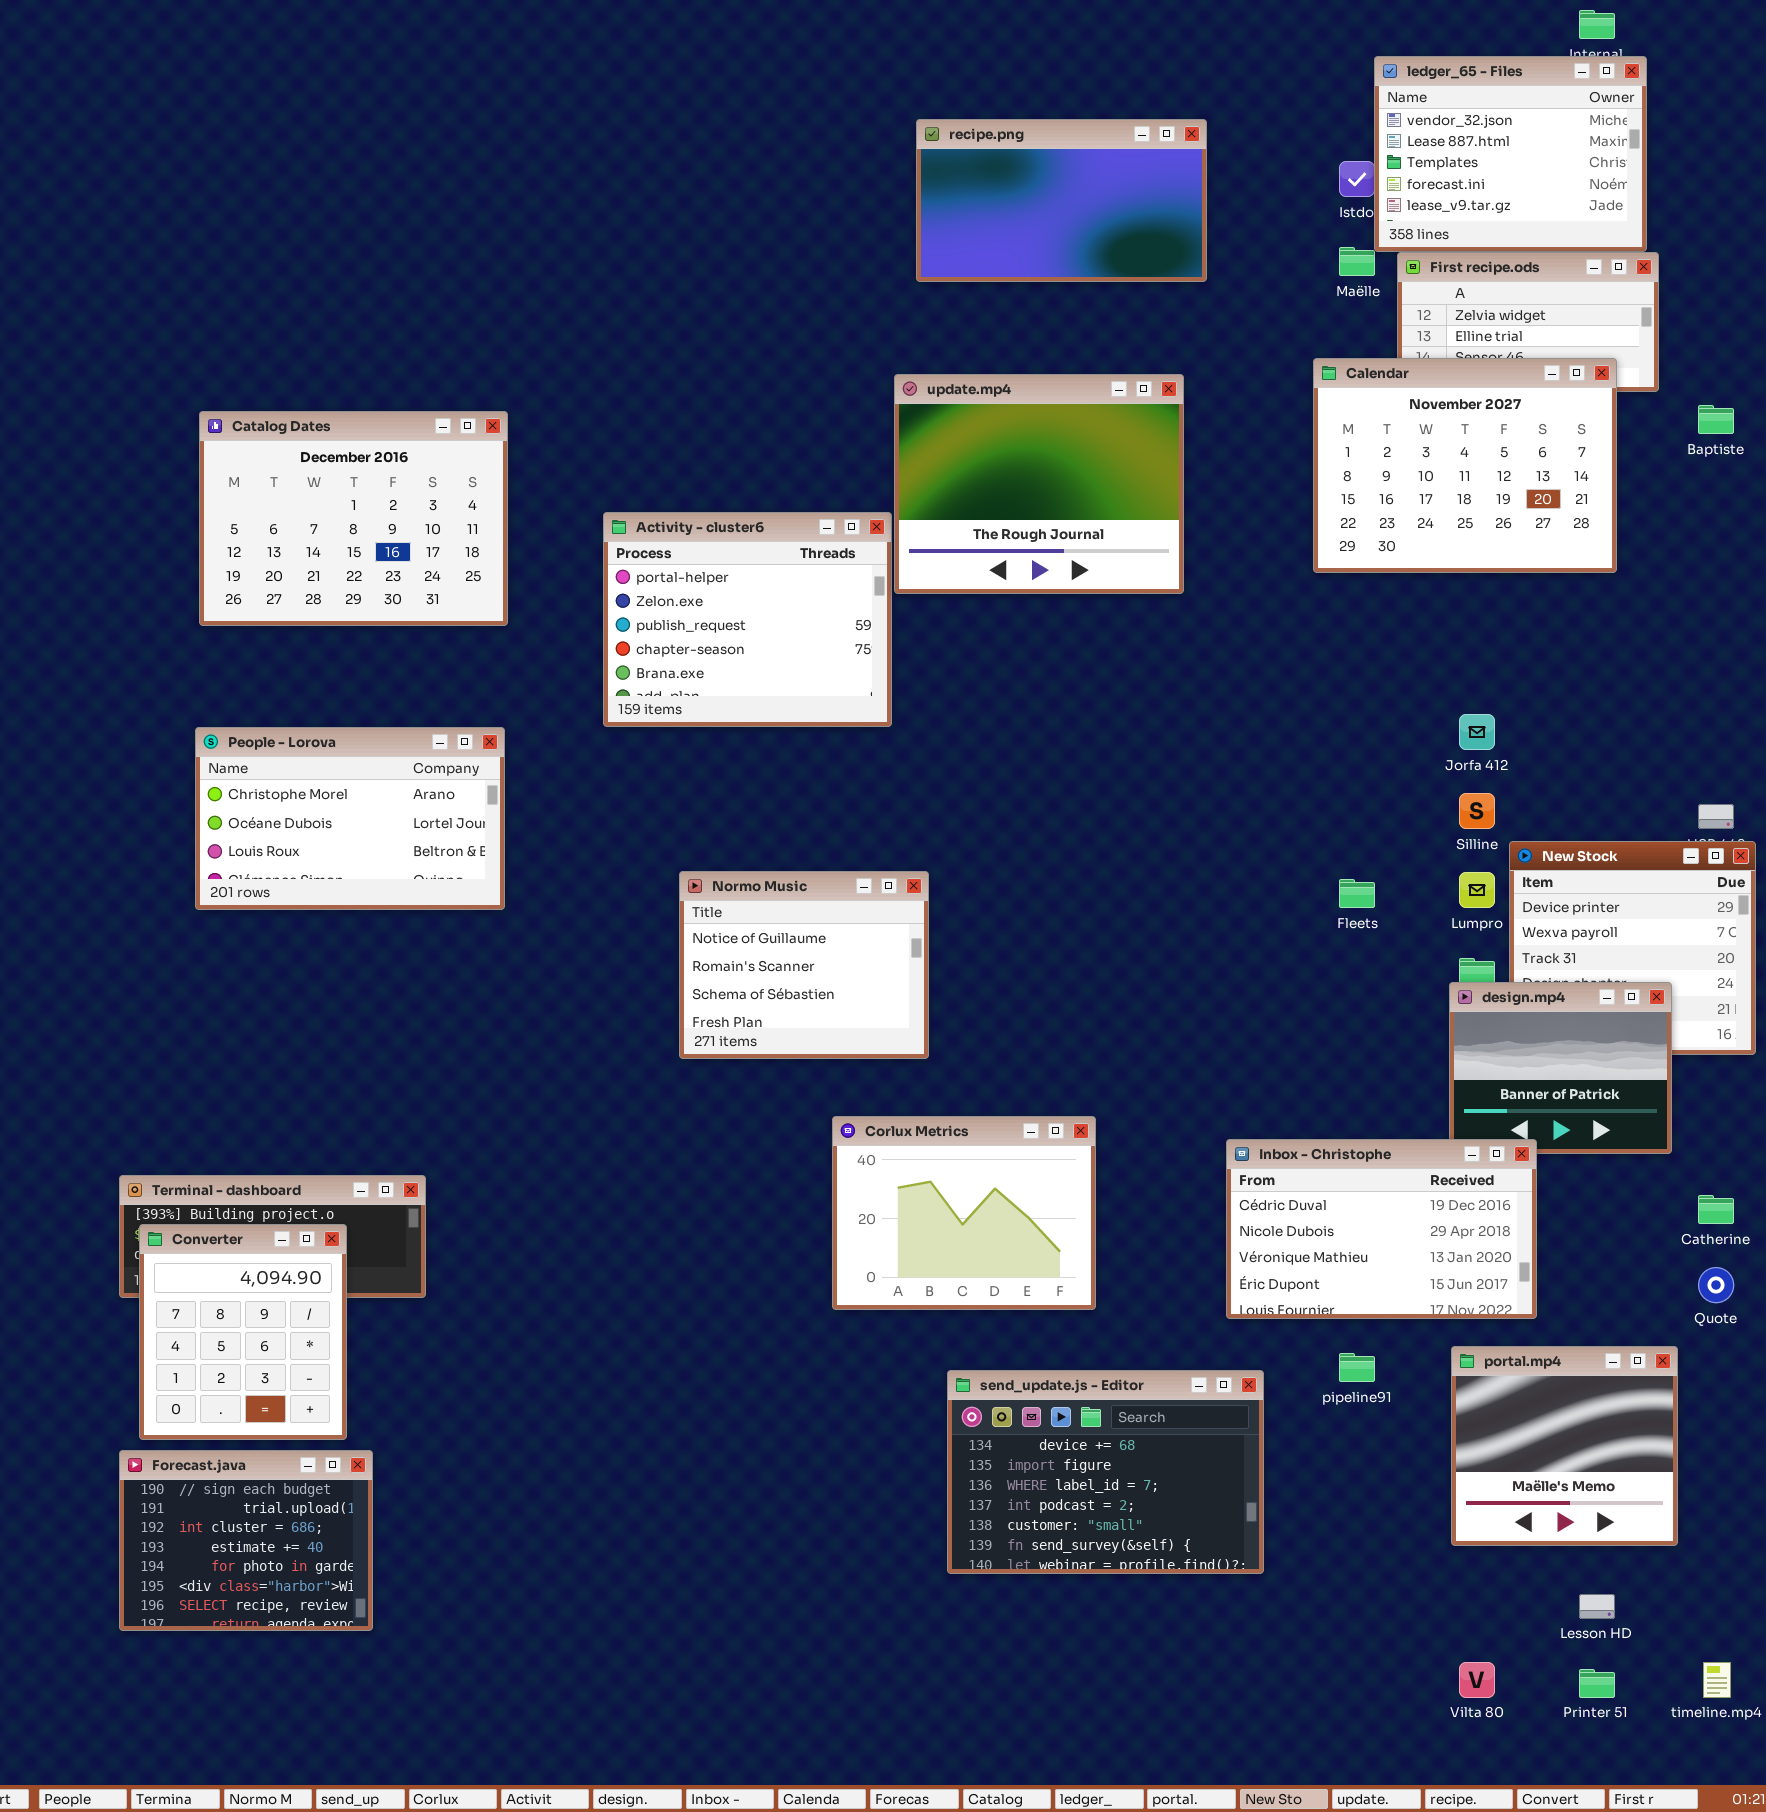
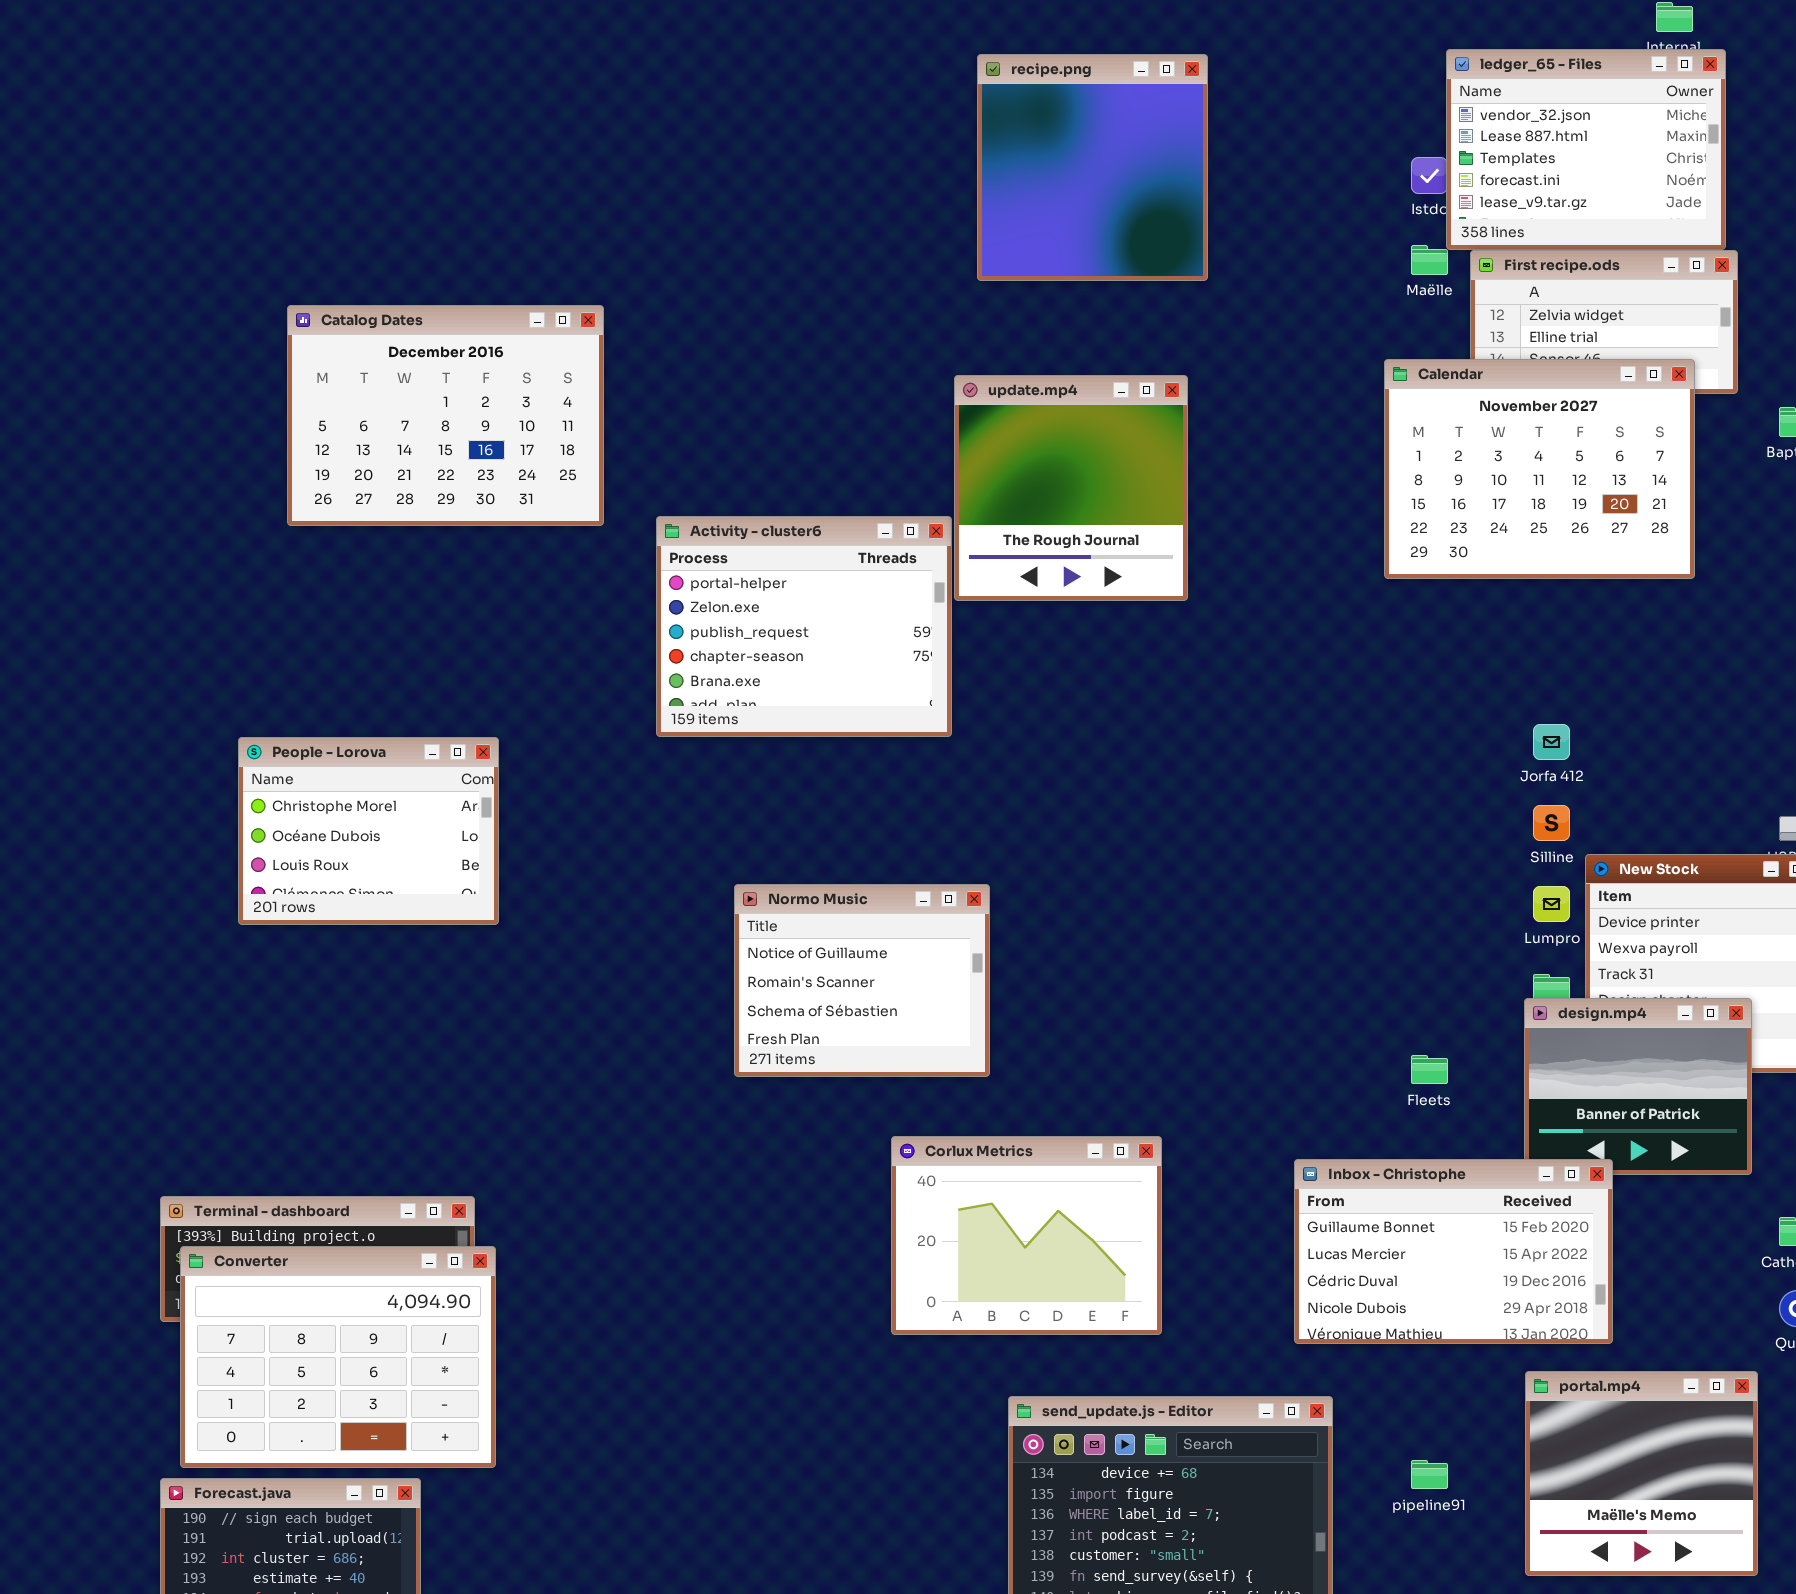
recipe.png: [916,119,1207,282] -> [977,54,1208,281], resized
update.mp4: [894,374,1184,594] -> [954,375,1188,601], resized
Catalog Dates: [199,411,508,626] -> [287,305,604,526], moved
People - Lorova: [195,727,505,910] -> [238,737,499,925], resized
Fleets: [1339,879,1375,908] -> [1411,1055,1448,1084], moved
Inbox - Christophe: [1226,1139,1537,1319] -> [1294,1159,1613,1344], scrolled up 2 rows
Converter: [139,1224,347,1440] -> [180,1246,496,1468], resized
pipeline91: [1339,1353,1375,1382] -> [1411,1460,1448,1489], moved

